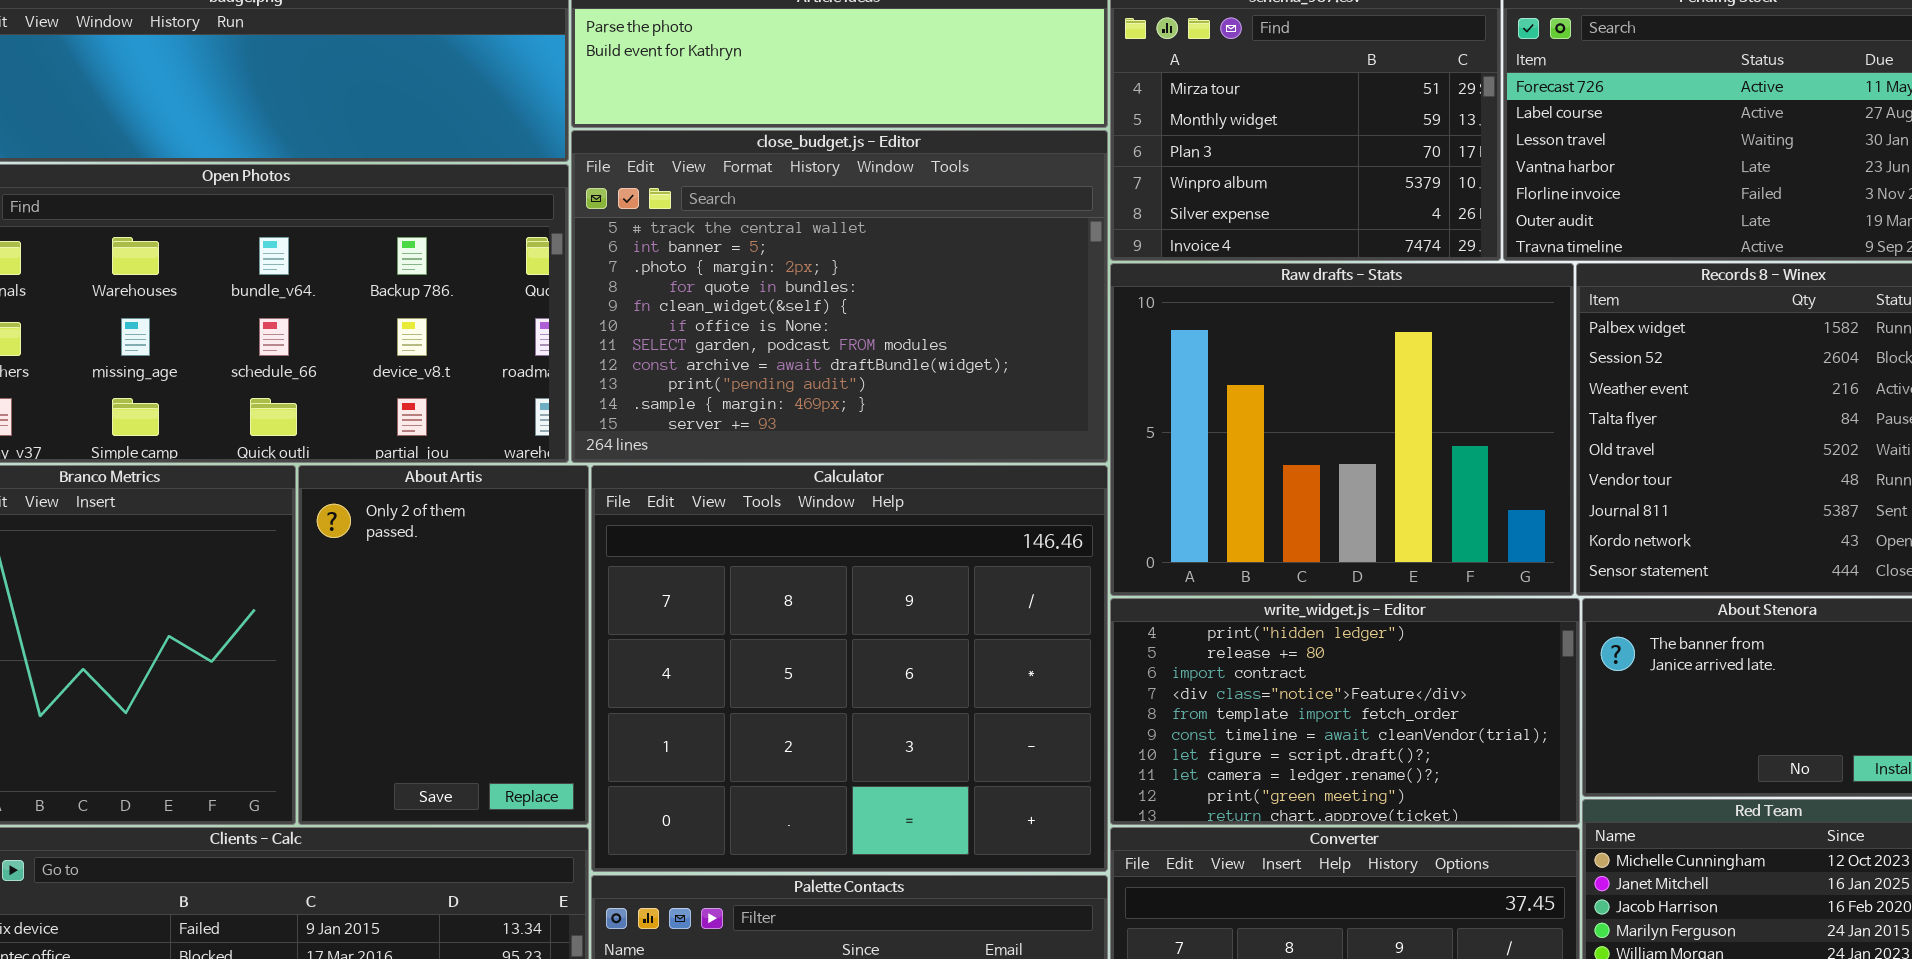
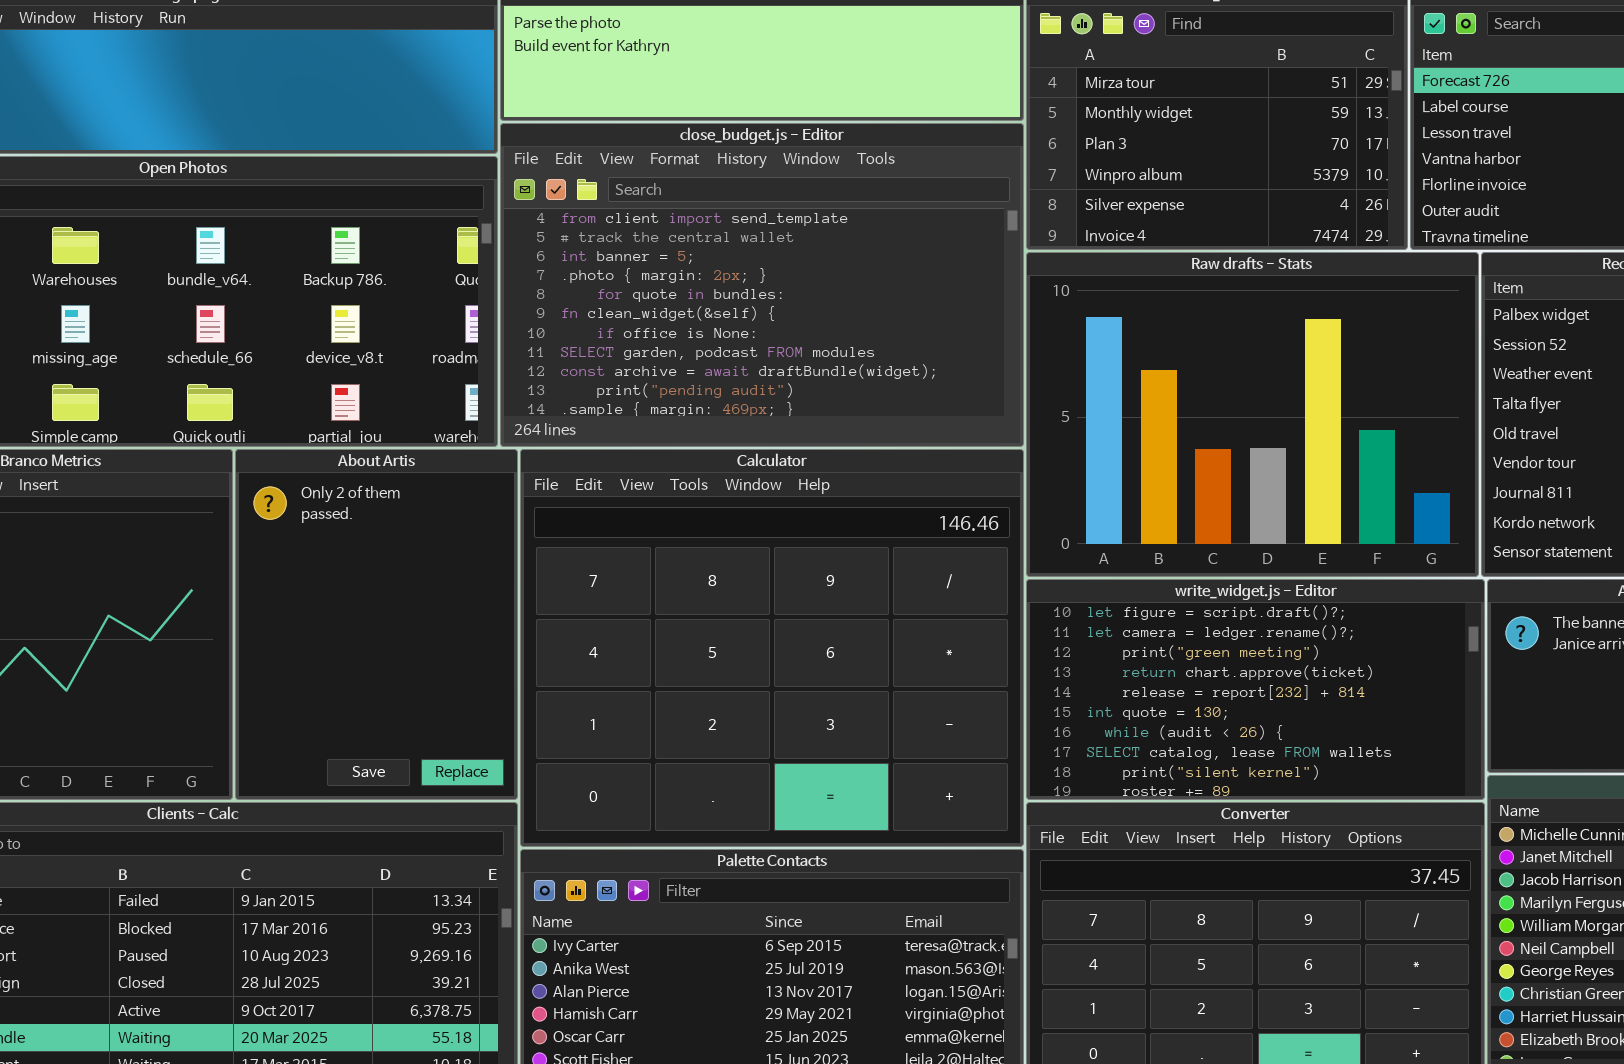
close_budget.js - Editor: [571,130,1108,463] -> [500,123,1024,447], scrolled up 1 row
write_widget.js - Editor: [1110,598,1580,825] -> [1026,579,1485,800], scrolled down 6 rows

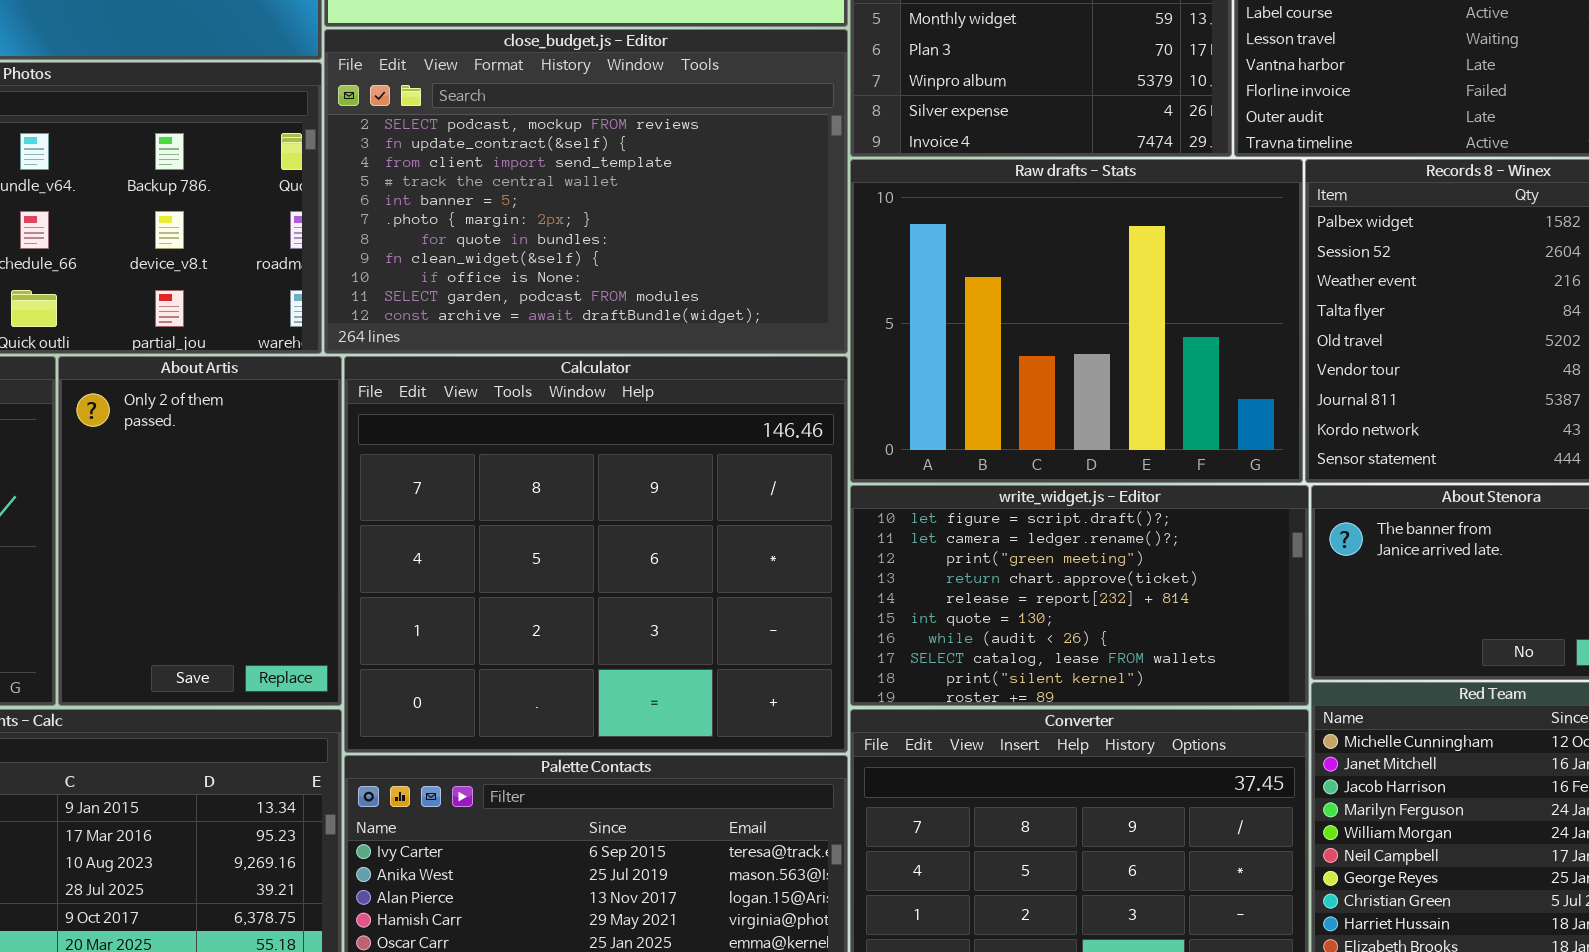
close_budget.js - Editor: [500,123,1024,447] -> [324,29,848,354], scrolled up 2 rows

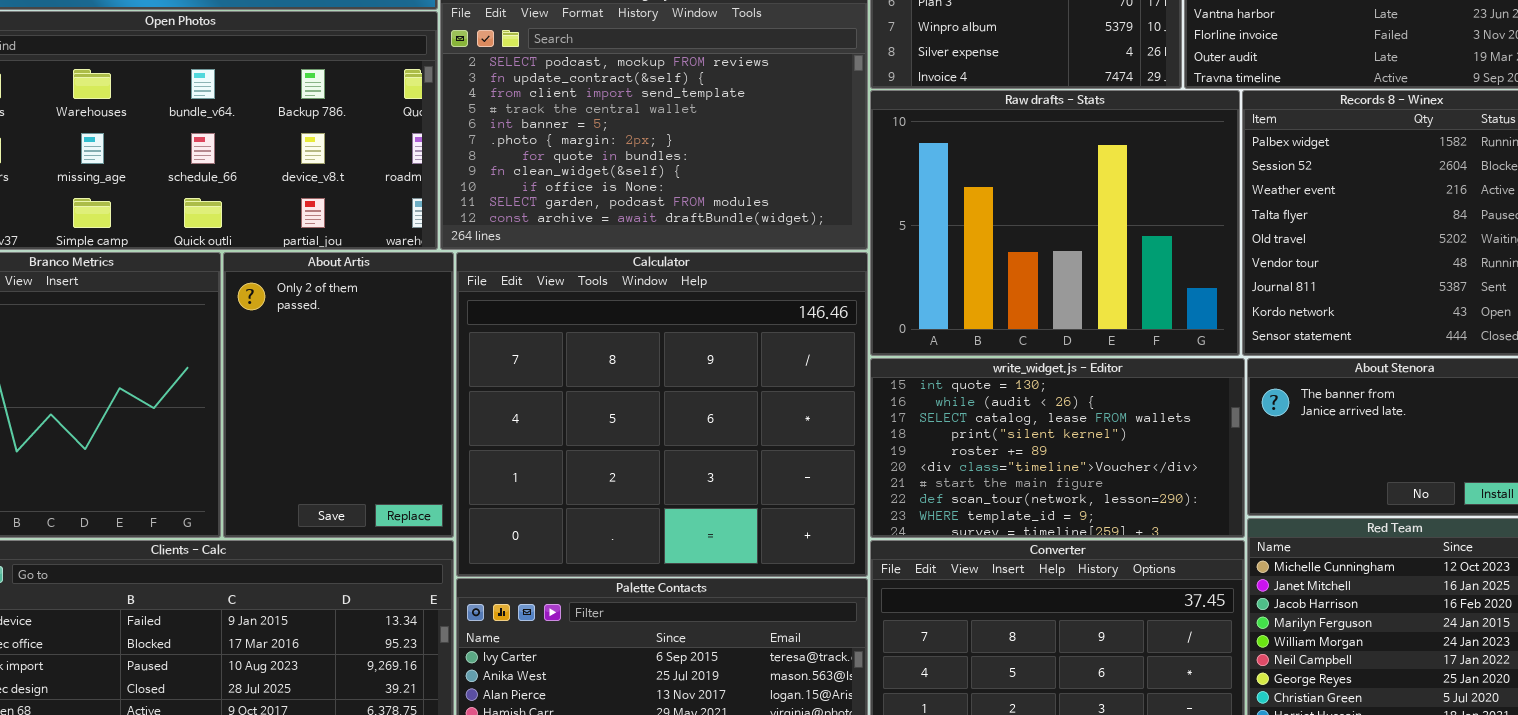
write_widget.js - Editor: [850,485,1309,706] -> [870,358,1245,538], scrolled down 5 rows

